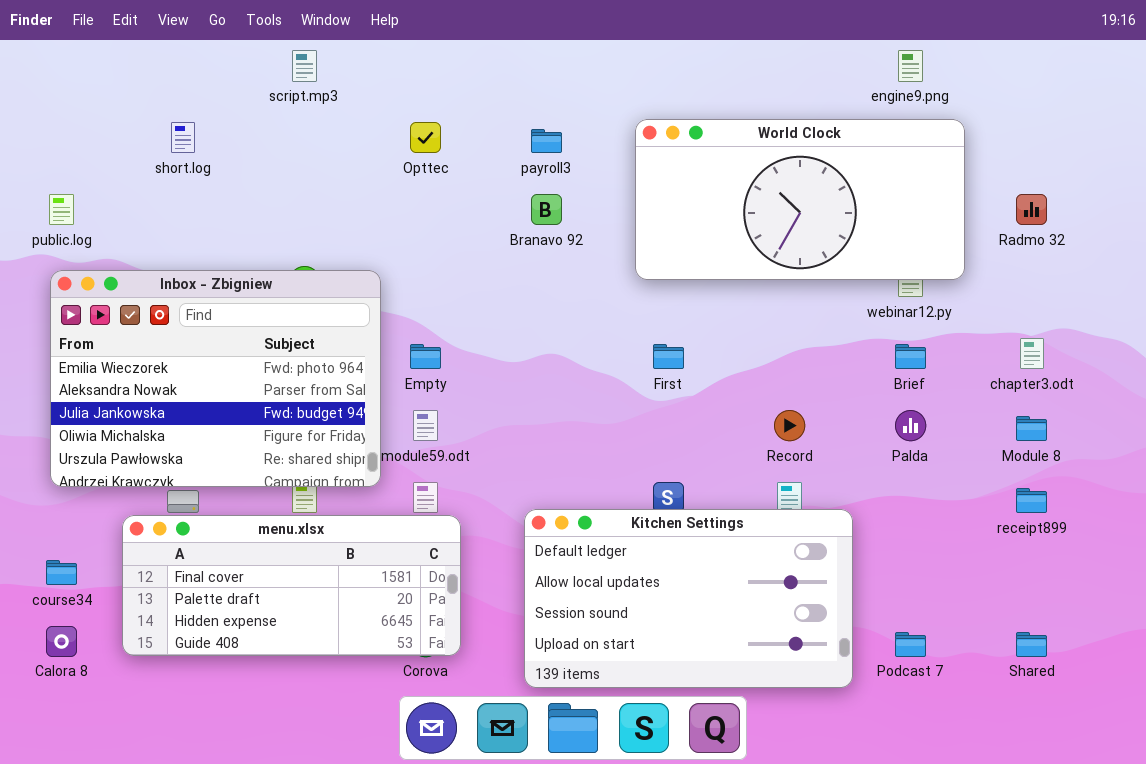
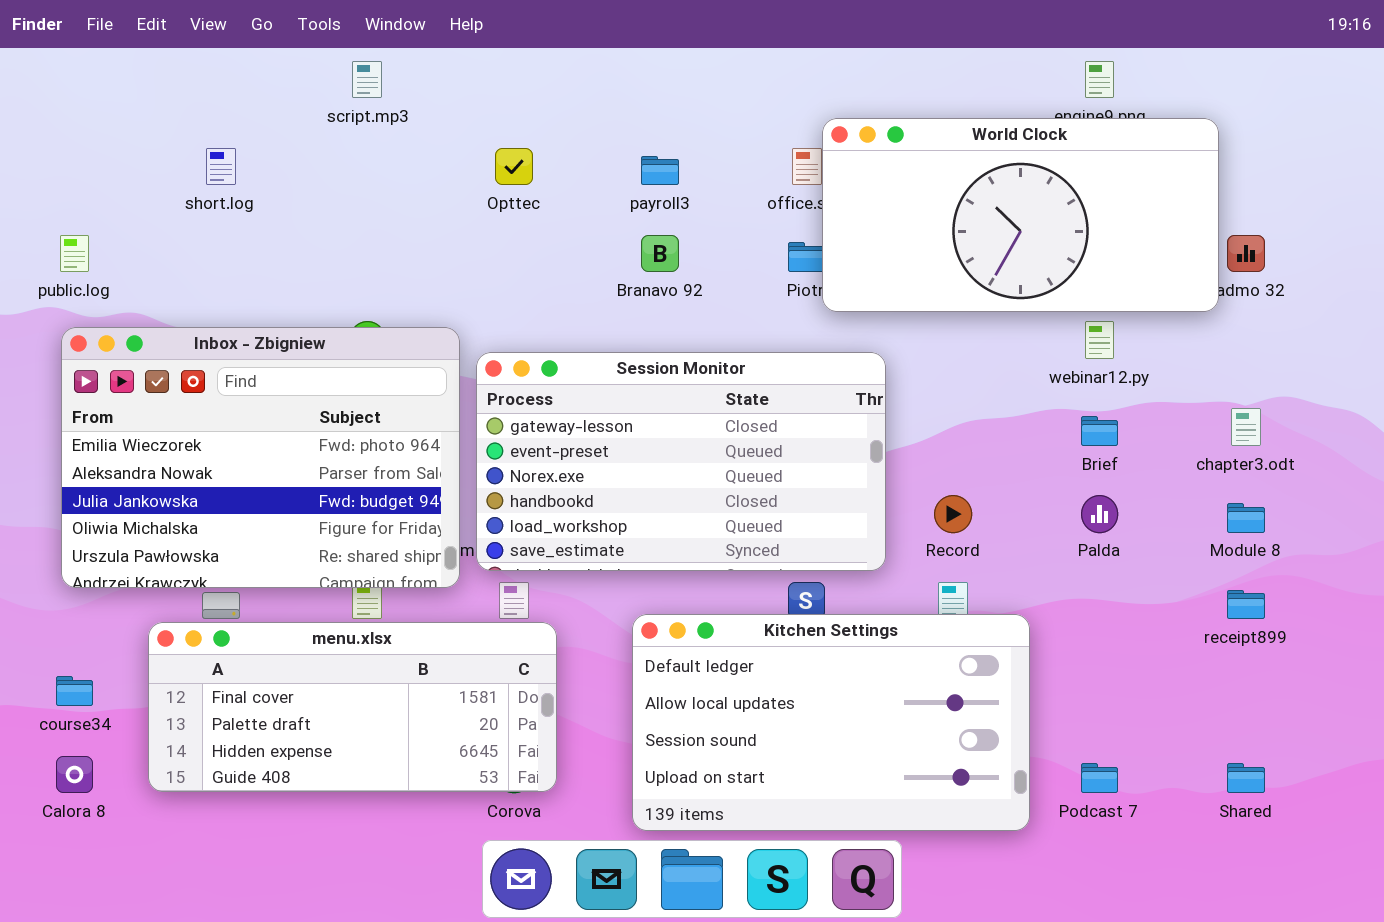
World Clock: [635,119,965,280] -> [822,118,1219,312], moved
Session Monitor: none -> [476,352,886,571], opened

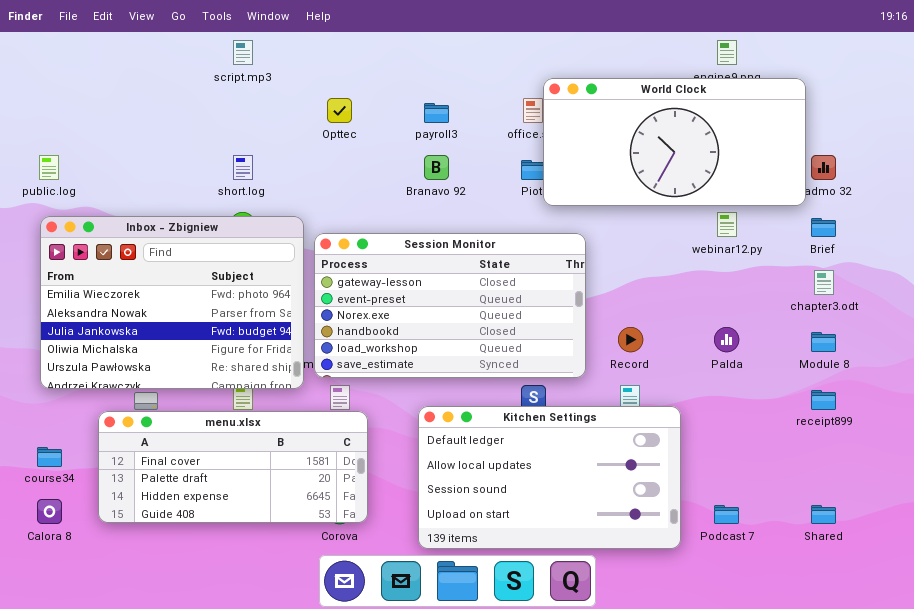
short.log: [206,148,236,185] -> [233,155,253,180], moved
Brief: [1081,416,1118,446] -> [811,218,836,237], moved

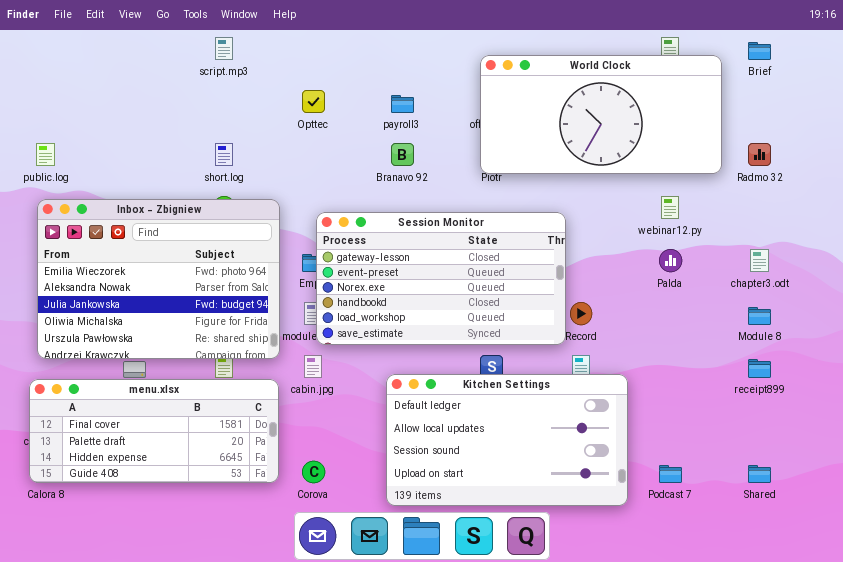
World Clock: [543,78,806,206] -> [480,55,722,174], moved
Brief: [811,218,836,237] -> [748,42,771,60], moved
Session Monitor: [314,233,586,378] -> [316,212,566,345], moved
Palda: [714,327,739,352] -> [659,249,682,272], moved
menu.xlsx: [98,411,368,523] -> [29,379,279,483], moved

